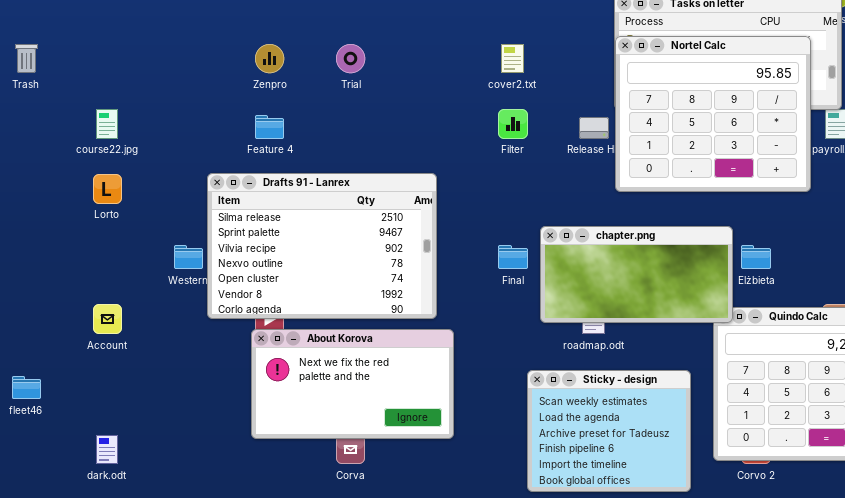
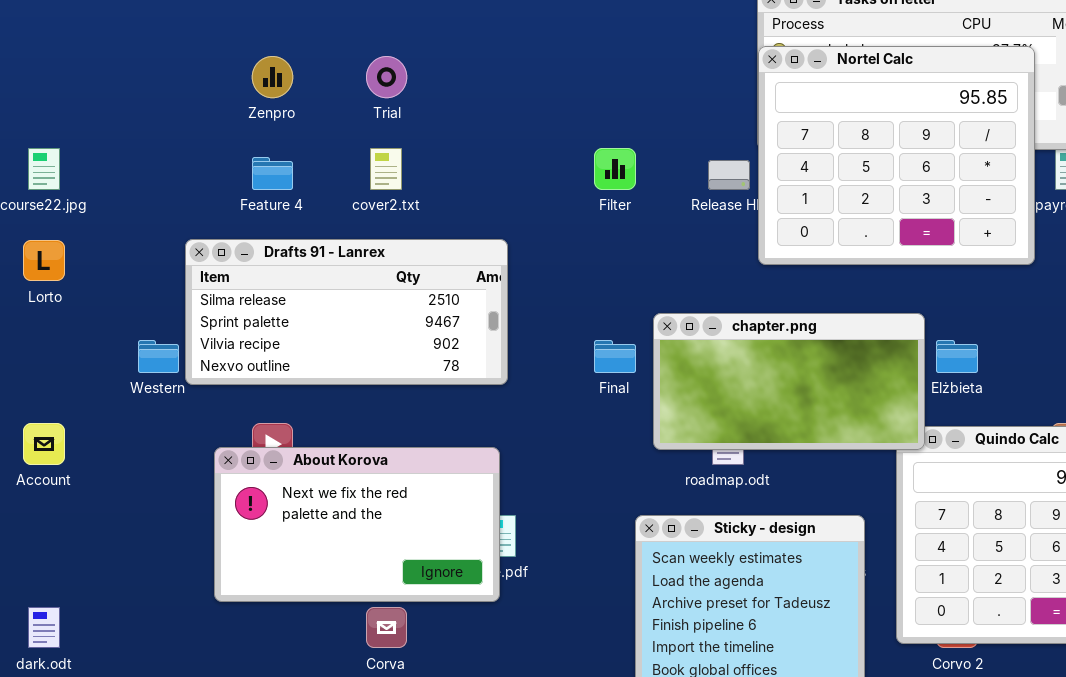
cover2.txt: [501,44,524,73] -> [370,148,402,190], moved
Drafts 91 - Lanrex: [207,173,437,319] -> [185,239,508,385], resized
About Korova: [251,329,454,439] -> [214,447,500,602], moved

